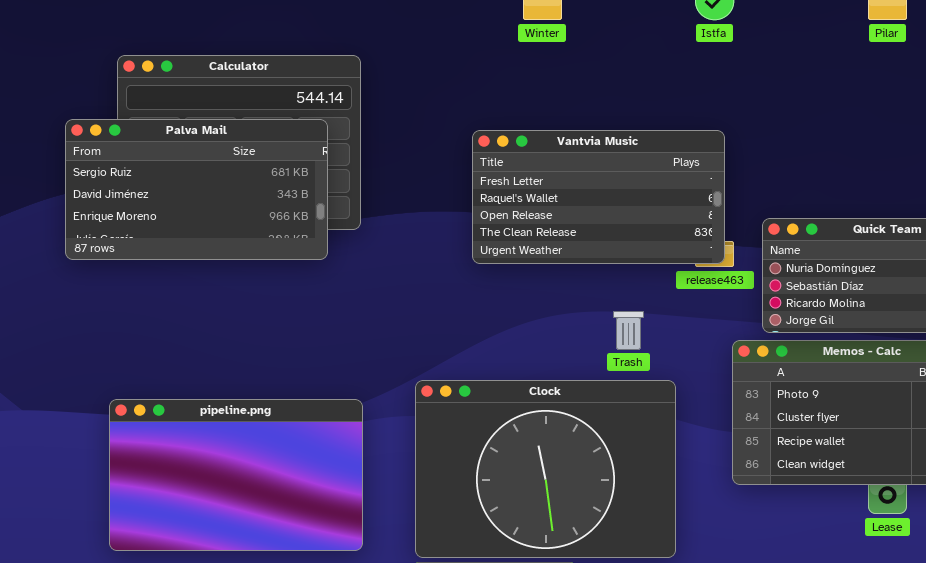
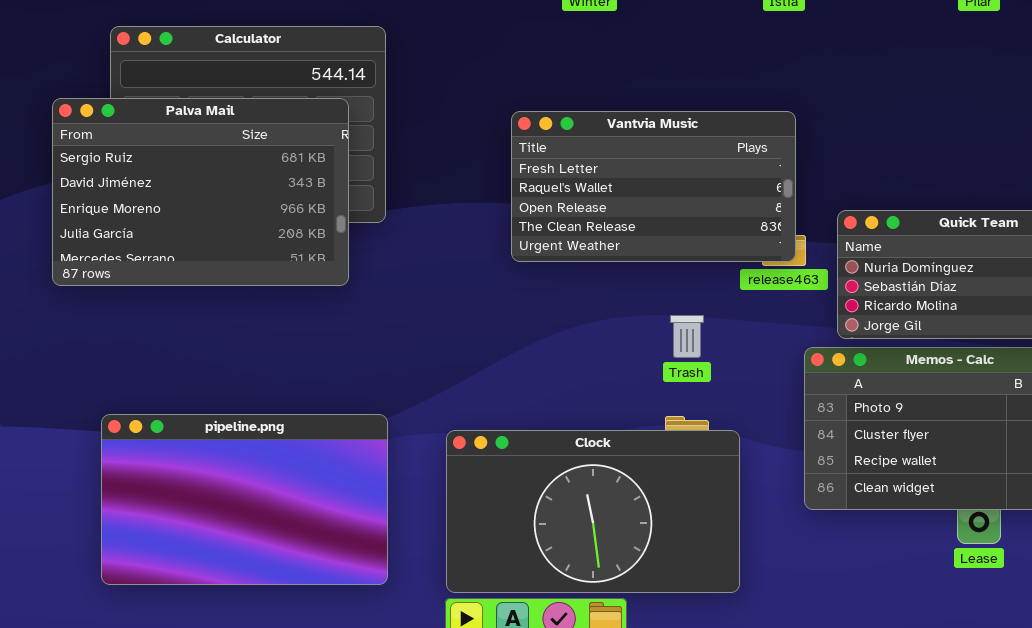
Palva Mail: [65,119,328,260] -> [52,98,349,286], resized
Clock: [415,380,676,558] -> [446,430,740,593], resized

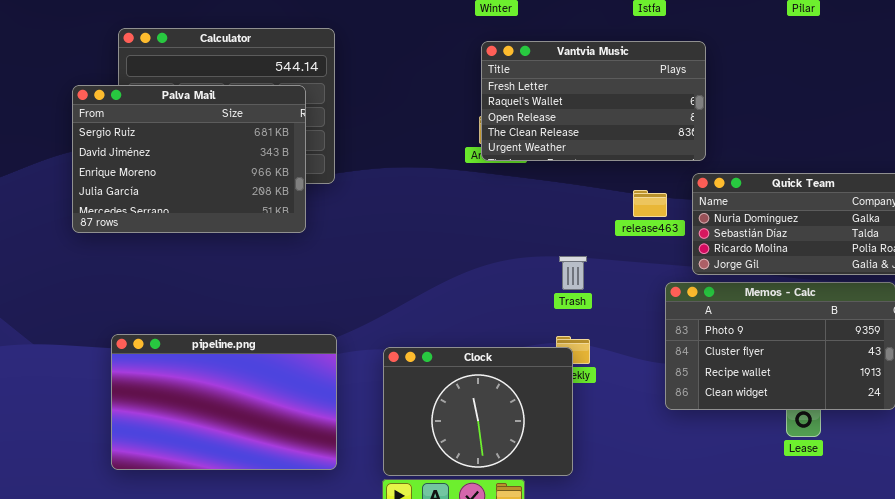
Vantvia Music: [511,111,796,262] -> [481,41,706,161], moved
Clock: [446,430,740,593] -> [383,347,573,476], resized

